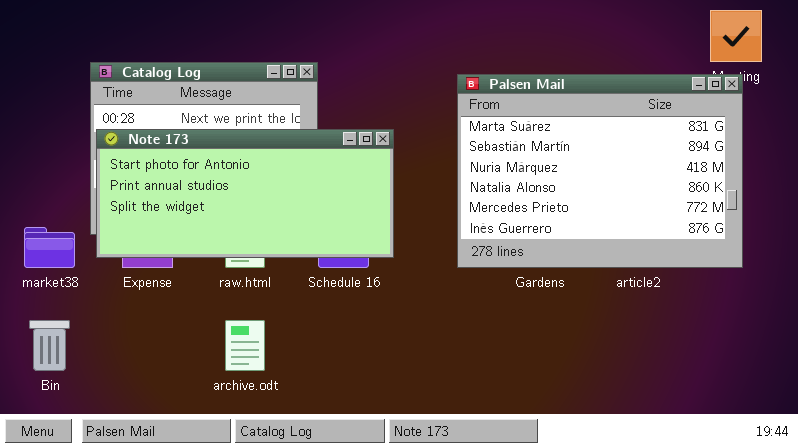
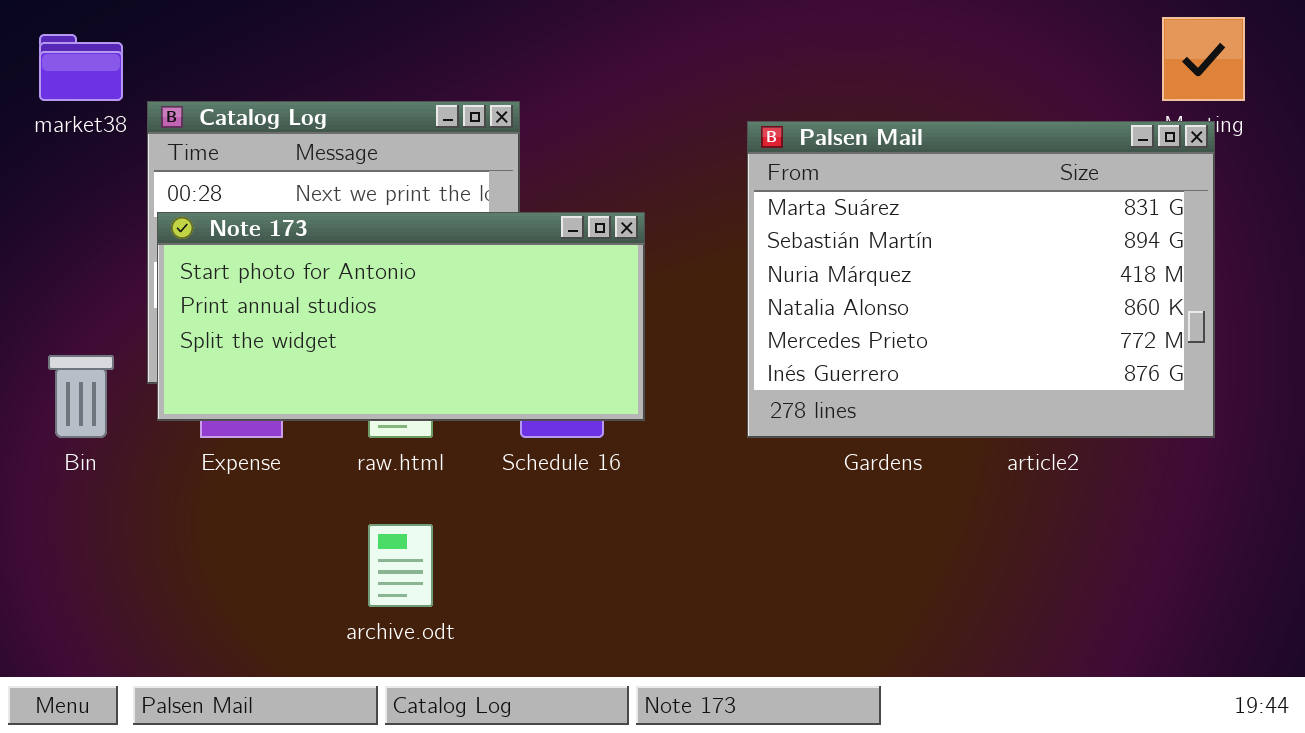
market38: [24,227,75,268] -> [39,34,123,101], moved
Bin: [29,320,70,371] -> [48,355,114,438], moved

